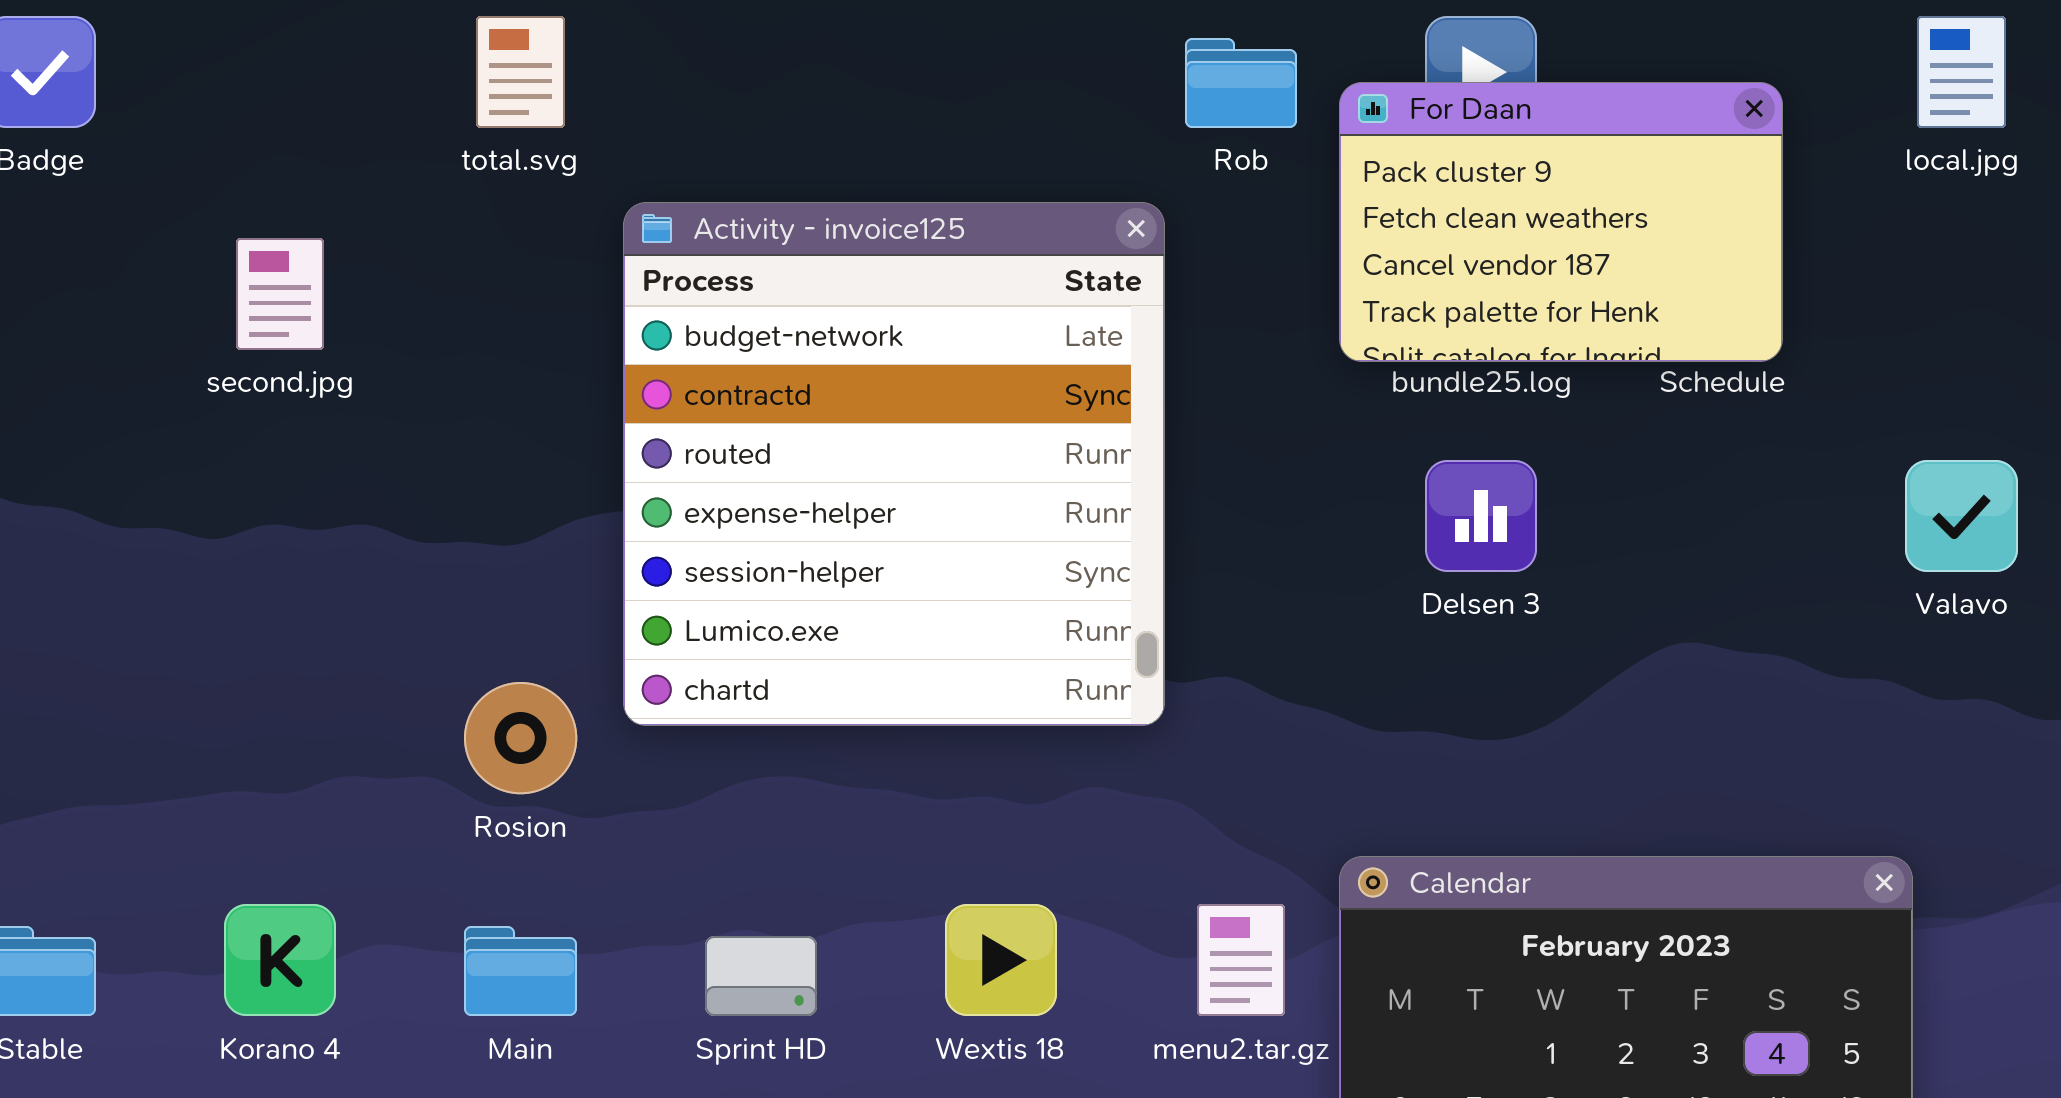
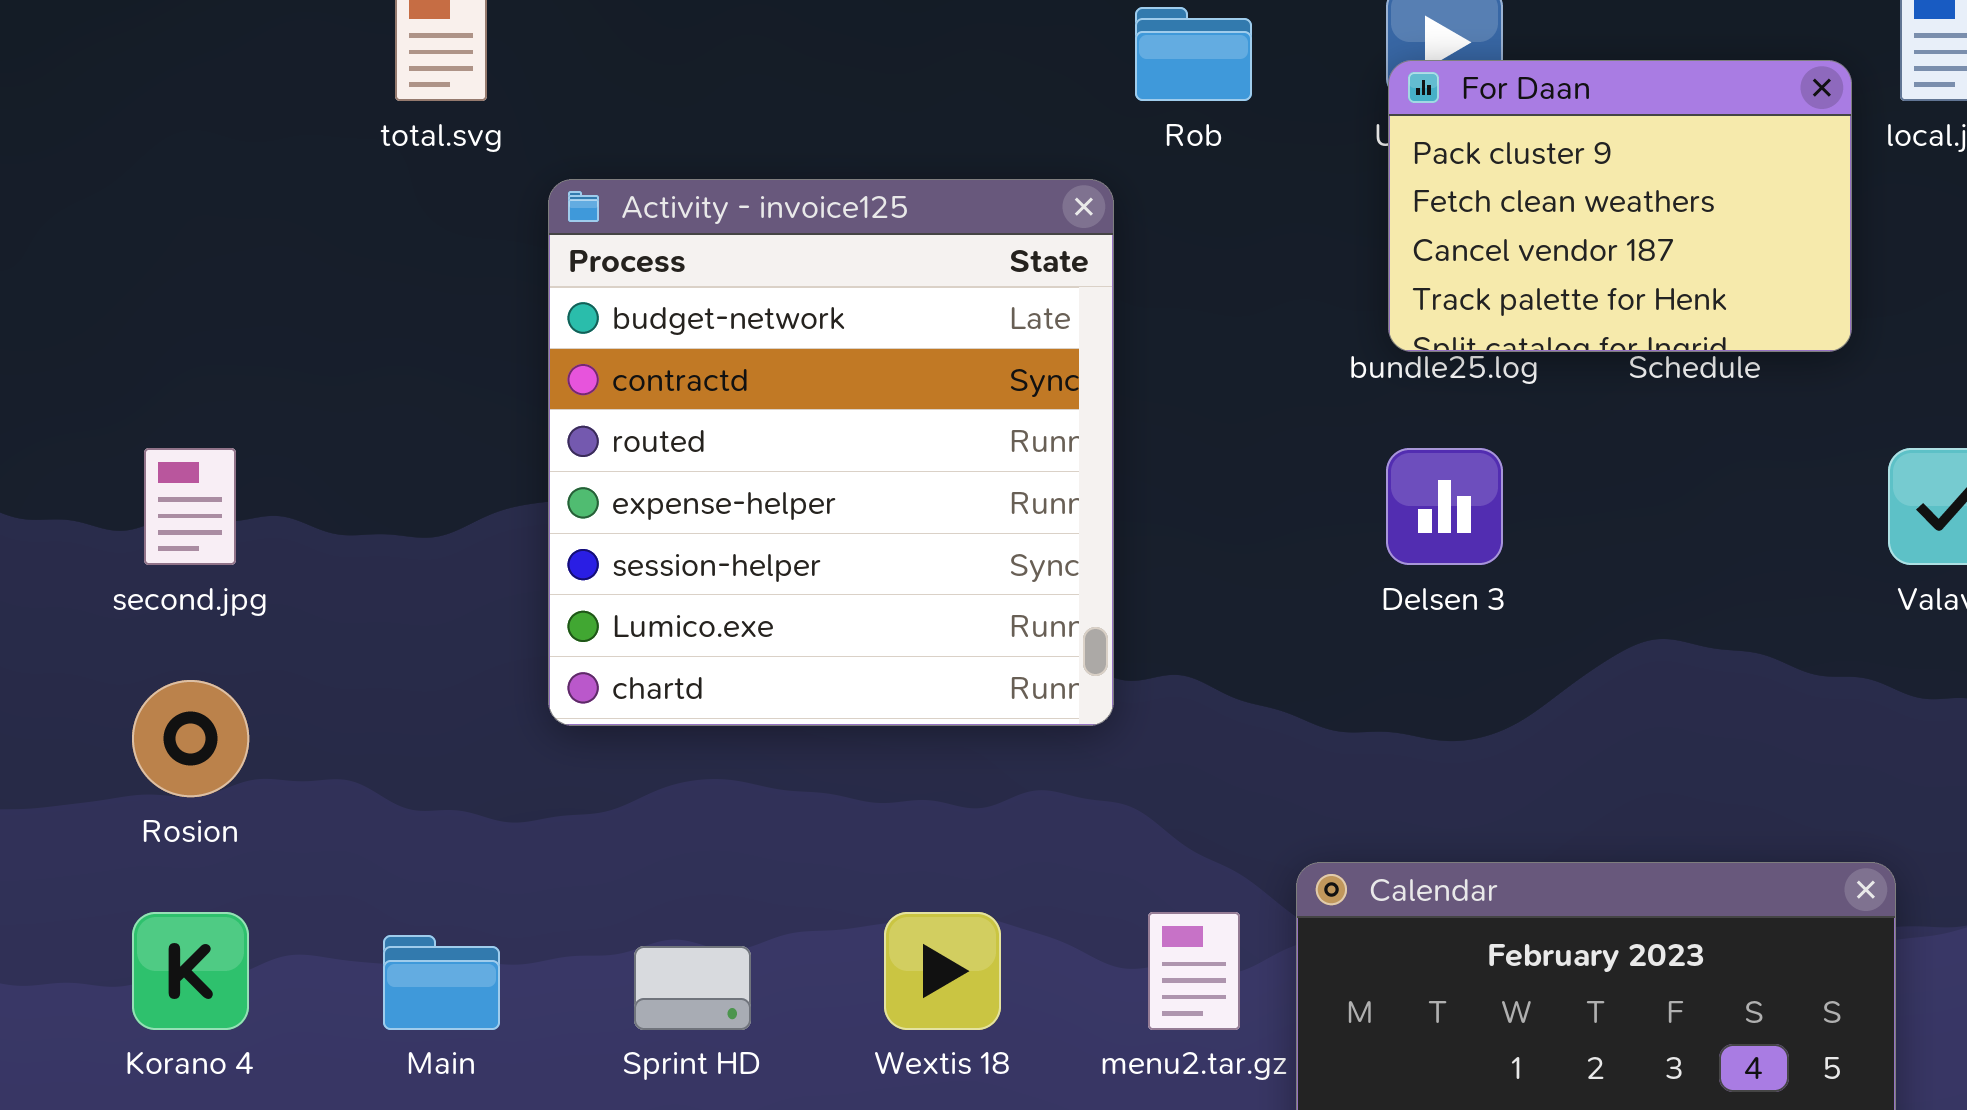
For Daan: [1339,82,1783,362] -> [1388,60,1852,352], moved
second.jpg: [236,238,324,350] -> [144,448,236,565], moved
Rosion: [464,682,577,794] -> [132,680,249,797], moved

